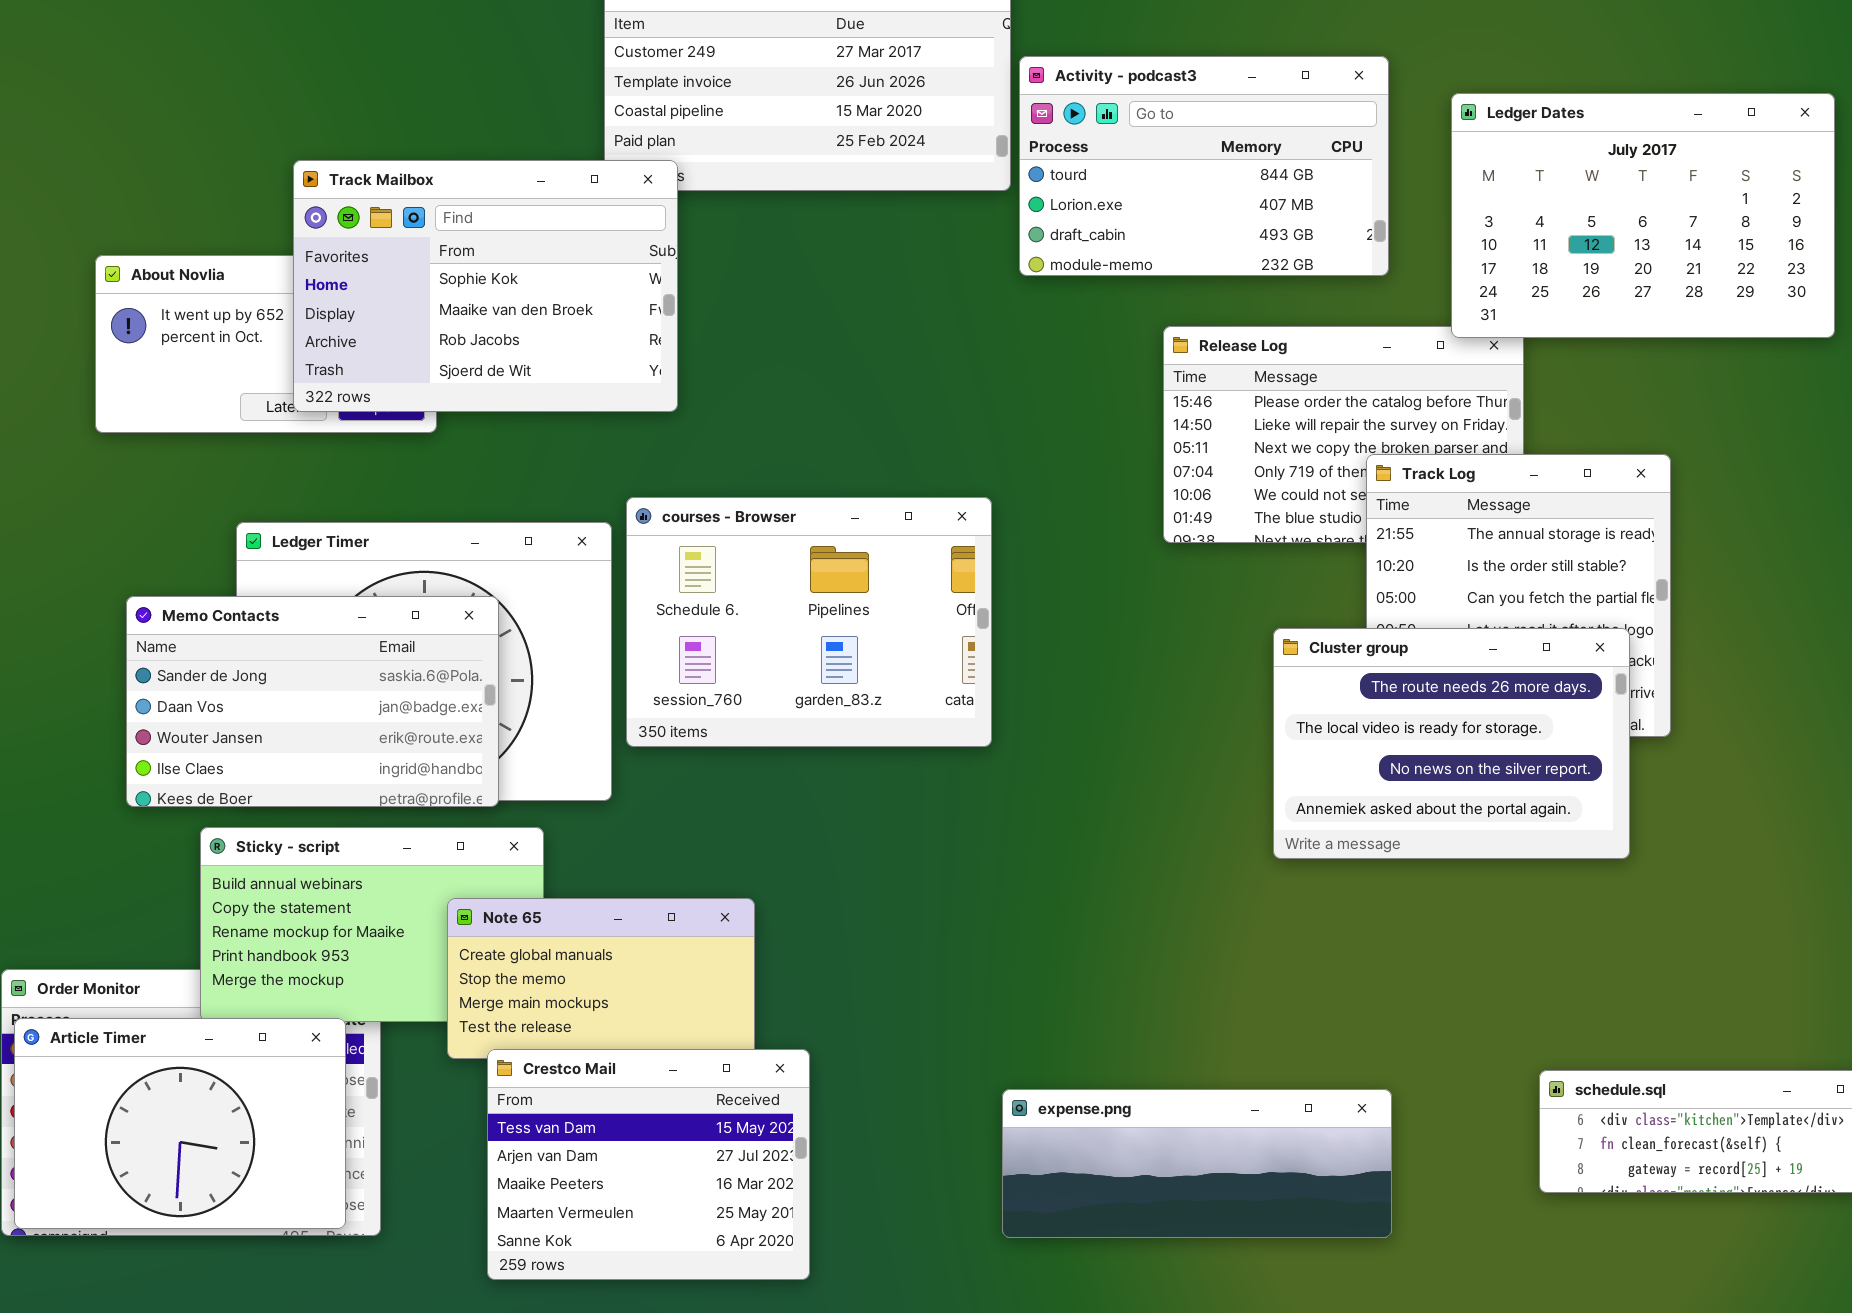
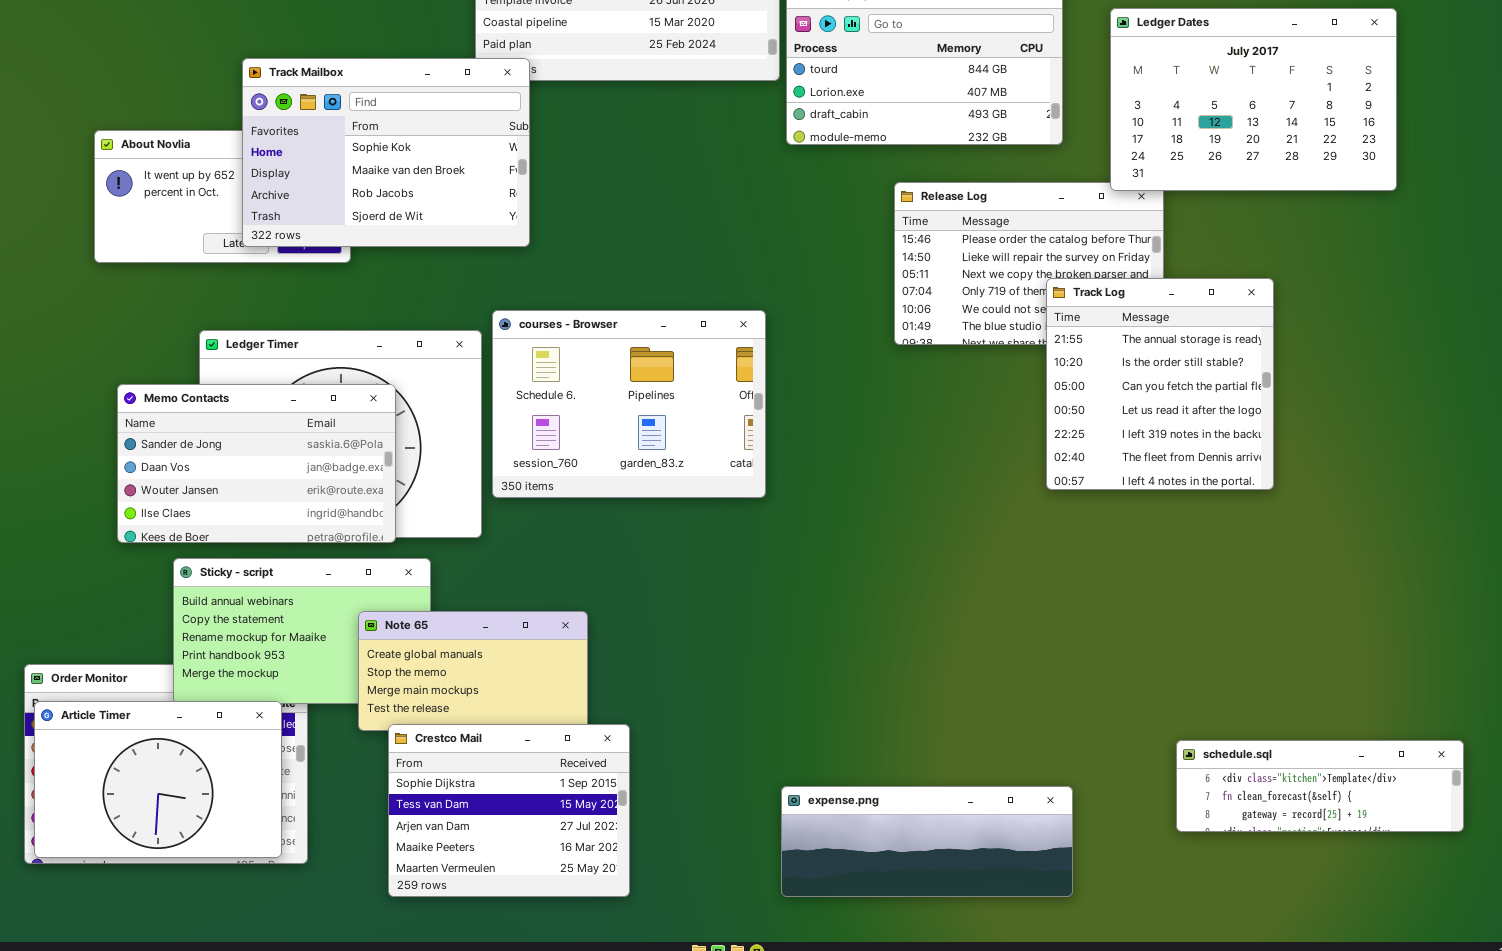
Cluster group: [1273,628,1630,859] -> none, closed
Crestco Mail: [487,1049,810,1280] -> [388,724,630,897], scrolled up 1 row
expense.png: [1002,1089,1392,1238] -> [781,786,1073,897], moved

